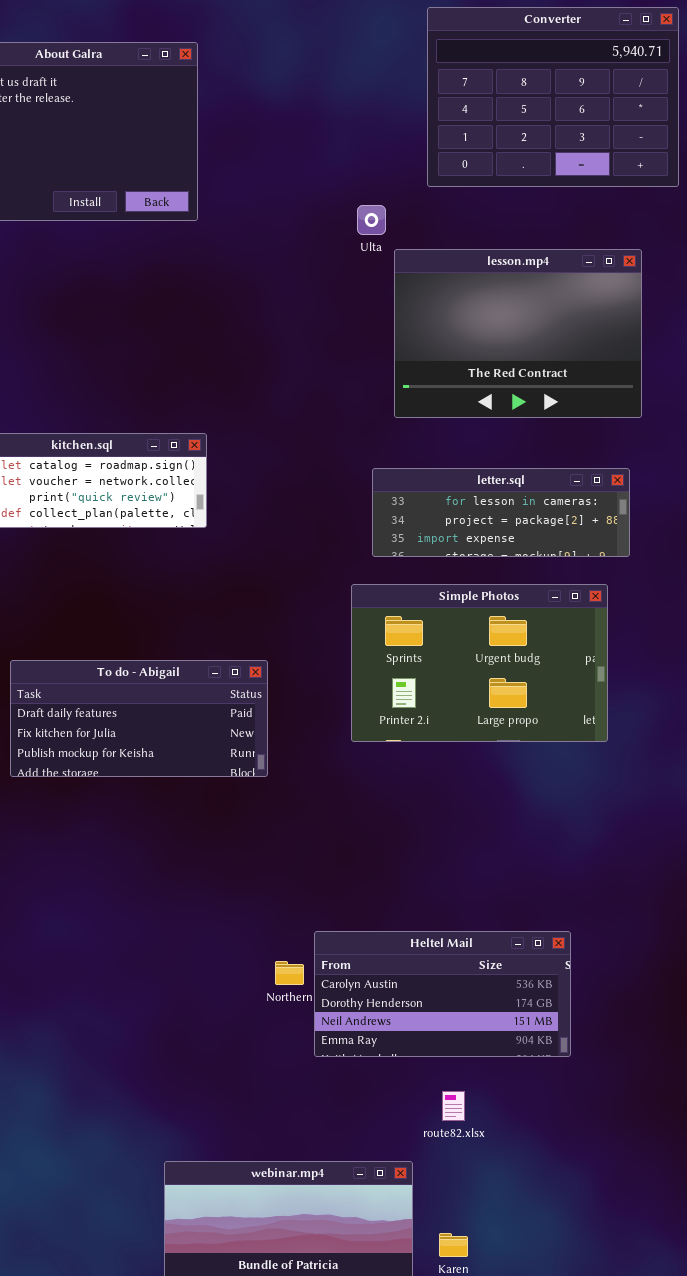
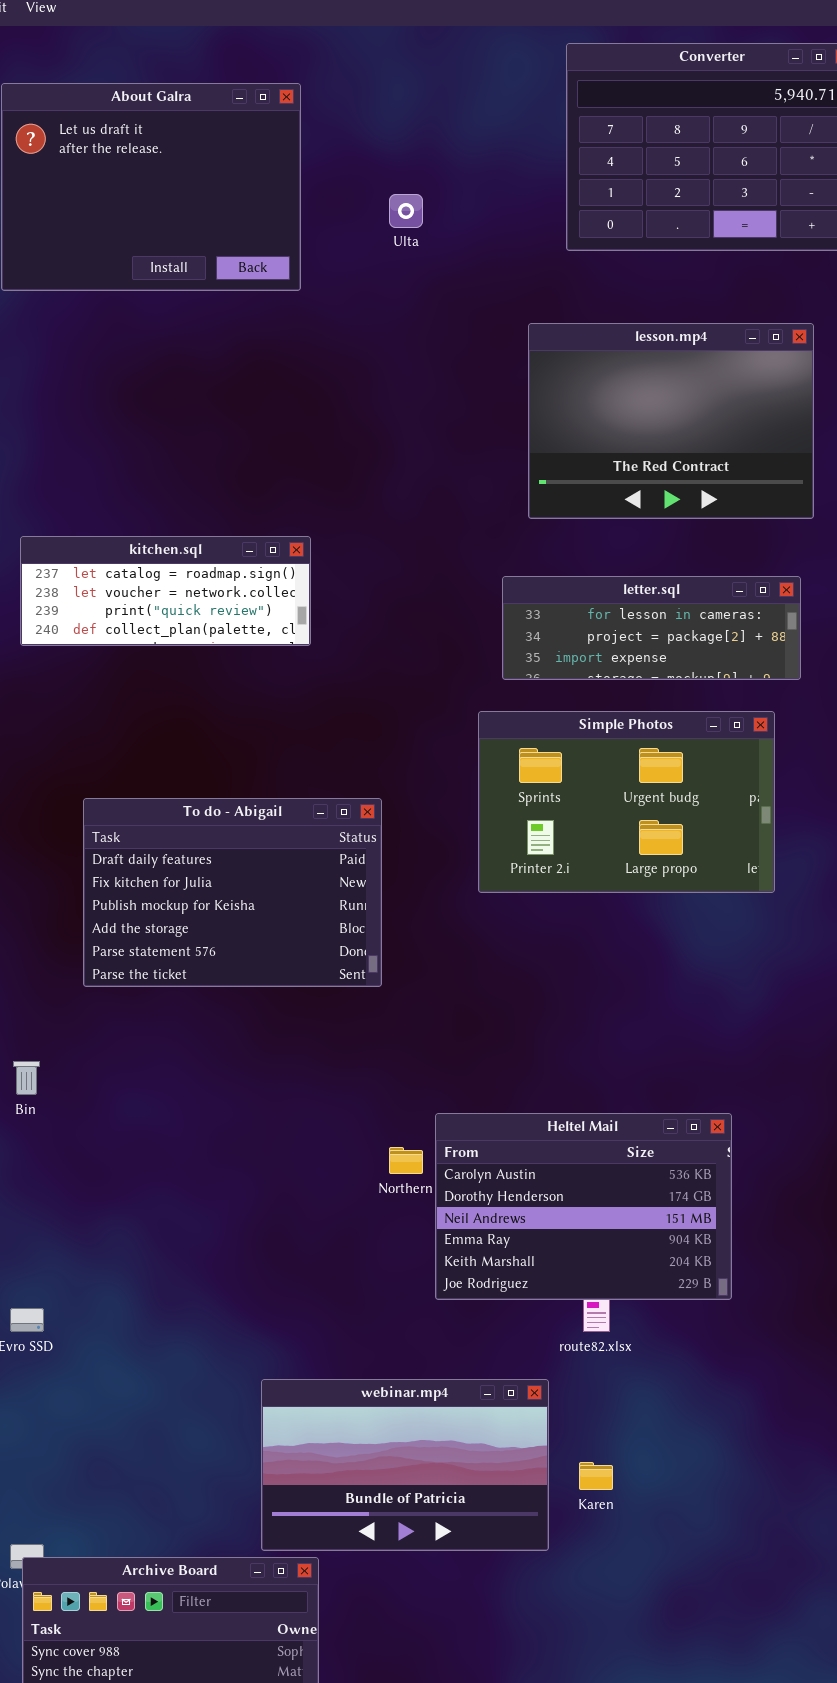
Ulta: [357,205,386,235] -> [389,194,423,228], moved
To do - Abigail: [10,660,268,777] -> [83,798,382,987], resized
Heltel Mail: [314,931,571,1057] -> [435,1113,732,1300], resized

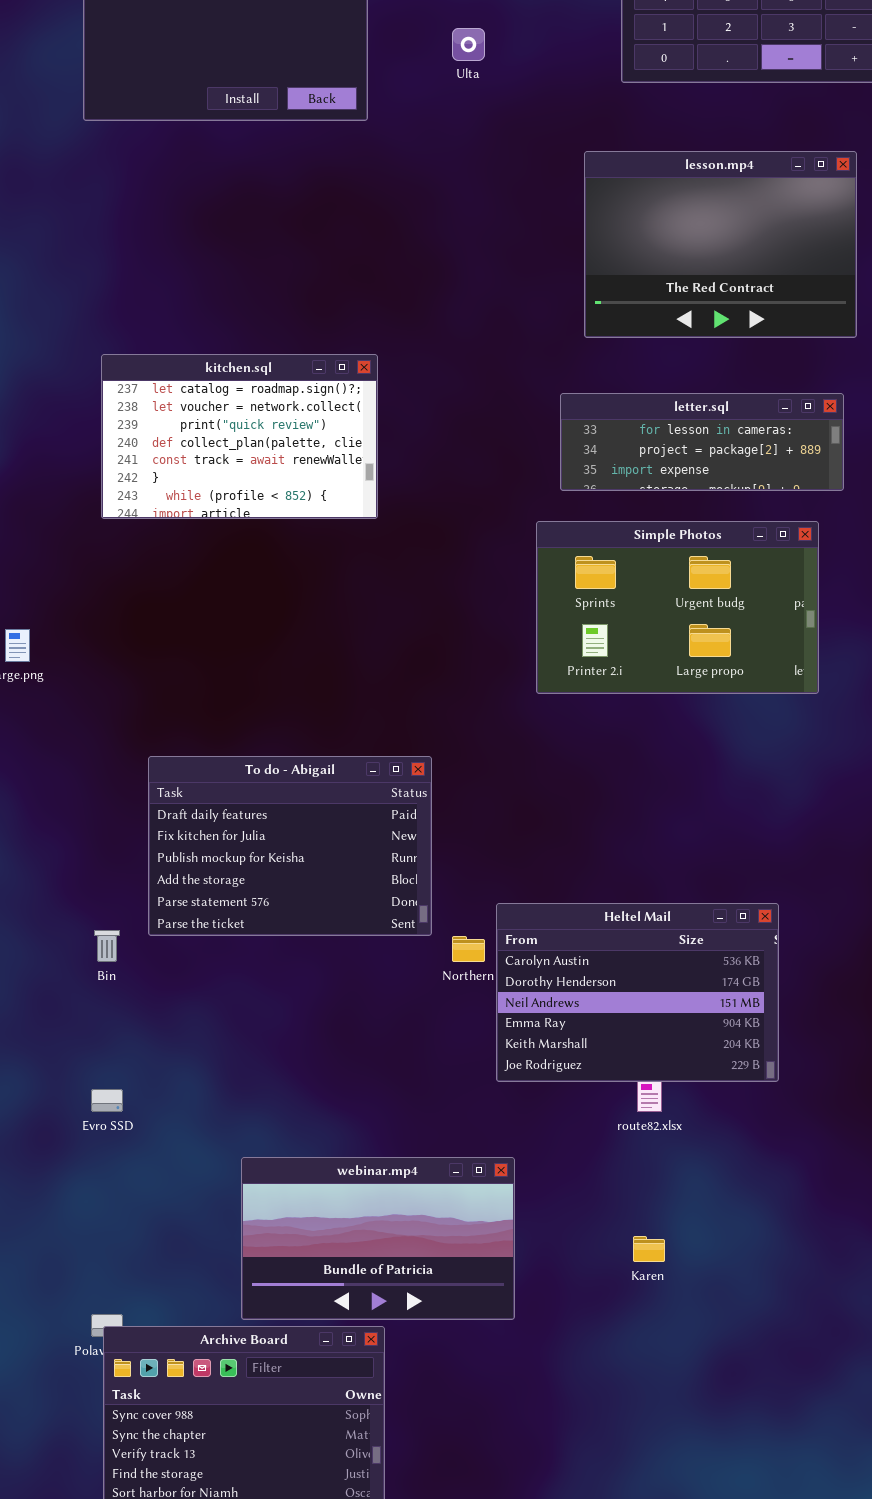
kitchen.sql: [20,536,311,646] -> [101,354,378,519], resized
To do - Abigail: [83,798,382,987] -> [148,756,432,936], moved
Bin: [13,1061,40,1095] -> [94,930,120,962], moved
webinar.mp4: [261,1379,549,1551] -> [241,1157,515,1320], moved

